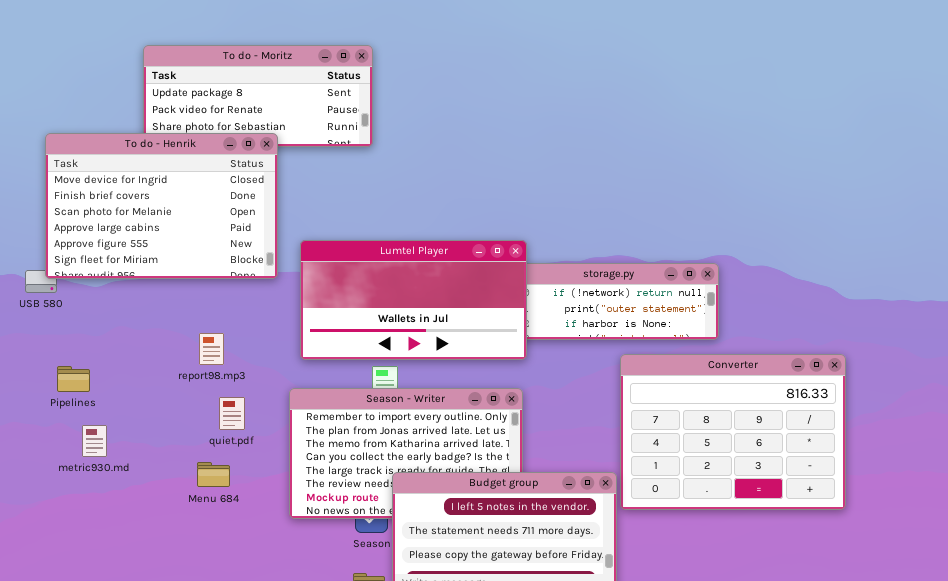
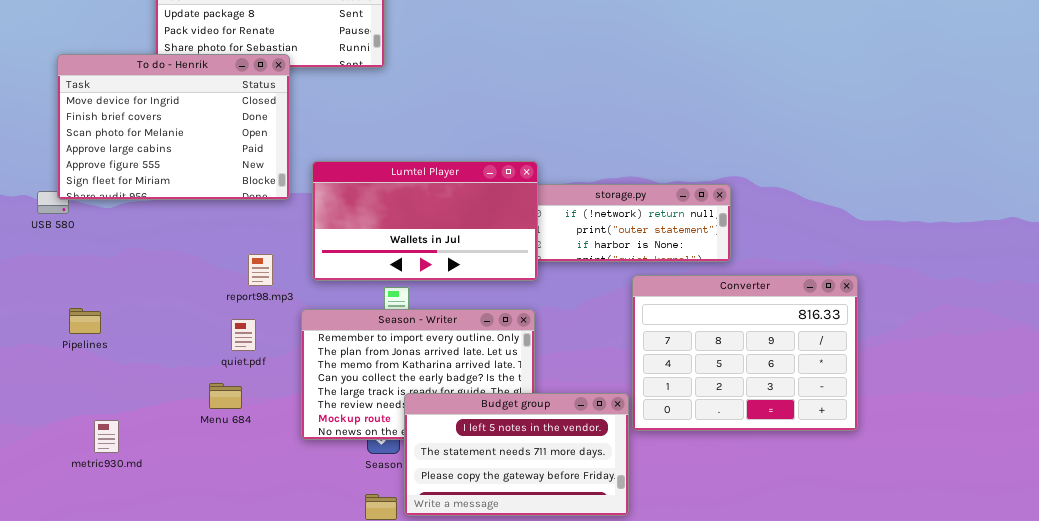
report98.mp3: [199,333,224,365] -> [248,254,273,286], moved
Pipelines: [57,366,90,392] -> [69,308,101,334], moved
metric930.md: [82,425,107,457] -> [94,420,119,453], moved

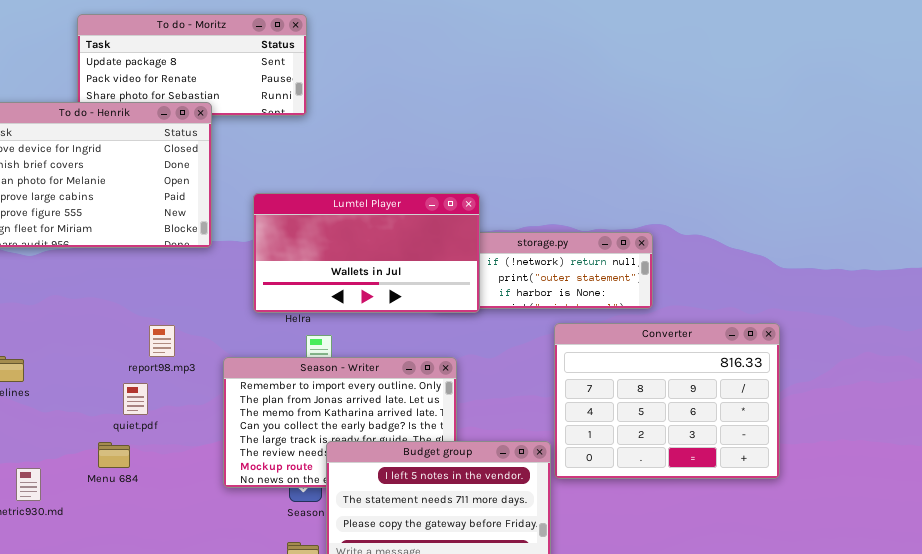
Lumtel Player: [312,161,538,281] -> [253,193,480,313], moved
report98.mp3: [248,254,273,286] -> [149,325,175,357], moved
quiet.pdf: [231,319,256,351] -> [123,383,148,415], moved
Menu 684: [209,383,242,409] -> [98,442,130,468], moved

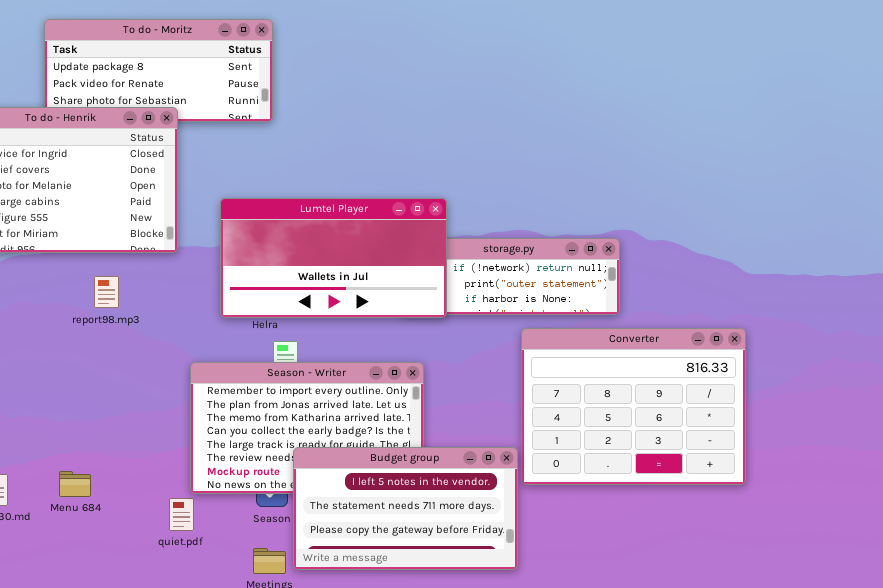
report98.mp3: [149,325,175,357] -> [94,276,119,308], moved
quiet.pdf: [123,383,148,415] -> [169,498,194,531], moved
Menu 684: [98,442,130,468] -> [59,471,91,497], moved

